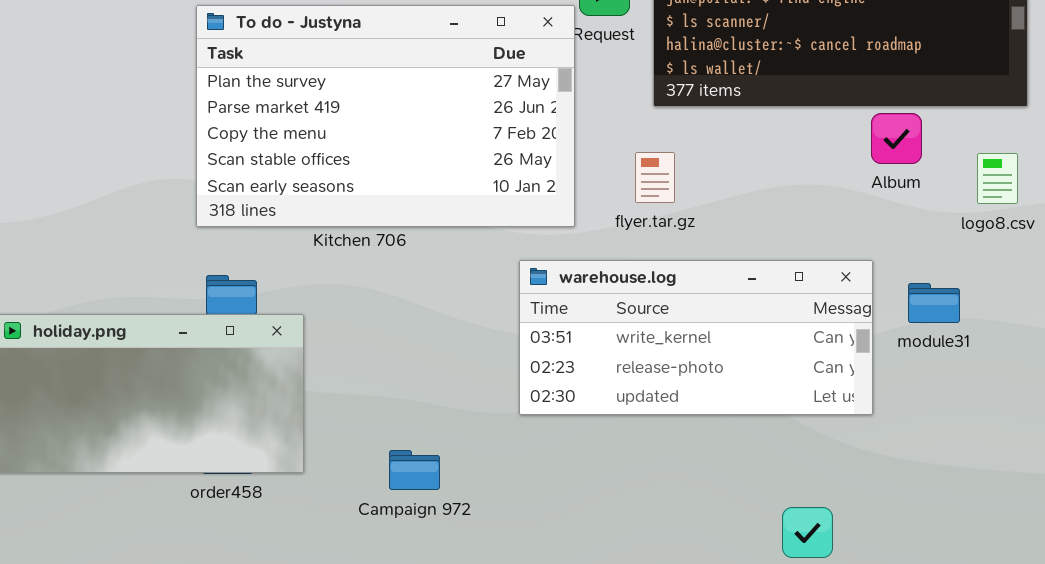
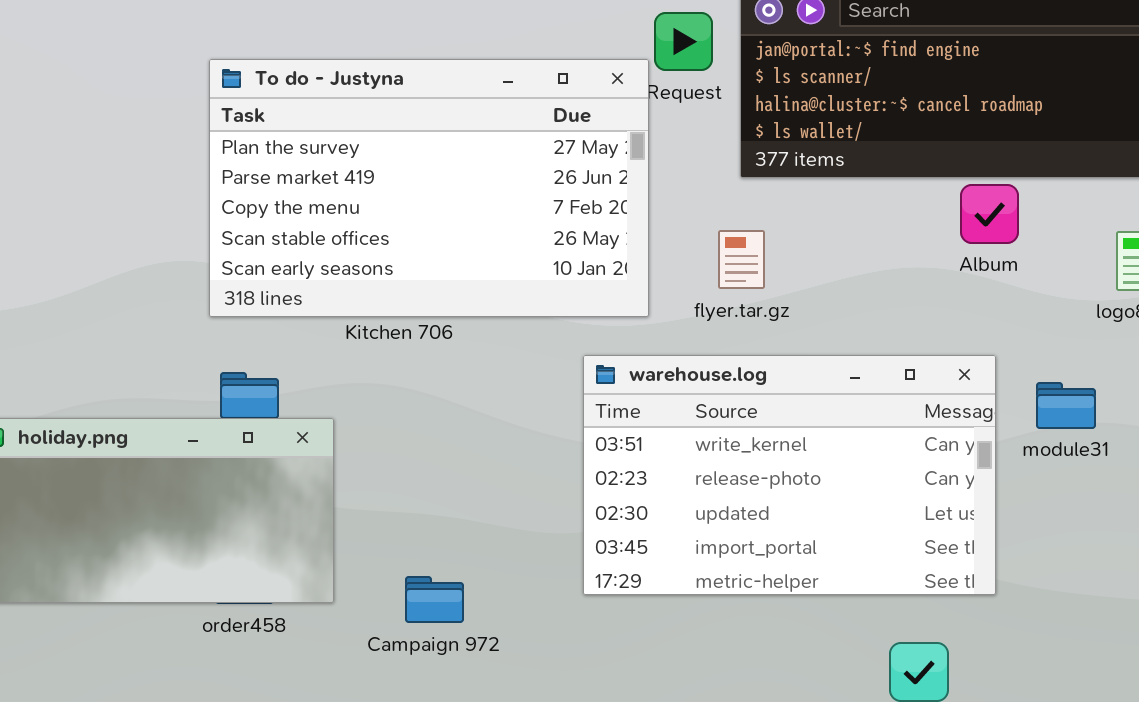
Album: [871,113,922,164] -> [960,184,1019,244], moved
warehouse.log: [519,260,873,415] -> [583,355,996,595], resized
Campaign 972: [389,450,440,490] -> [405,576,464,623], moved

